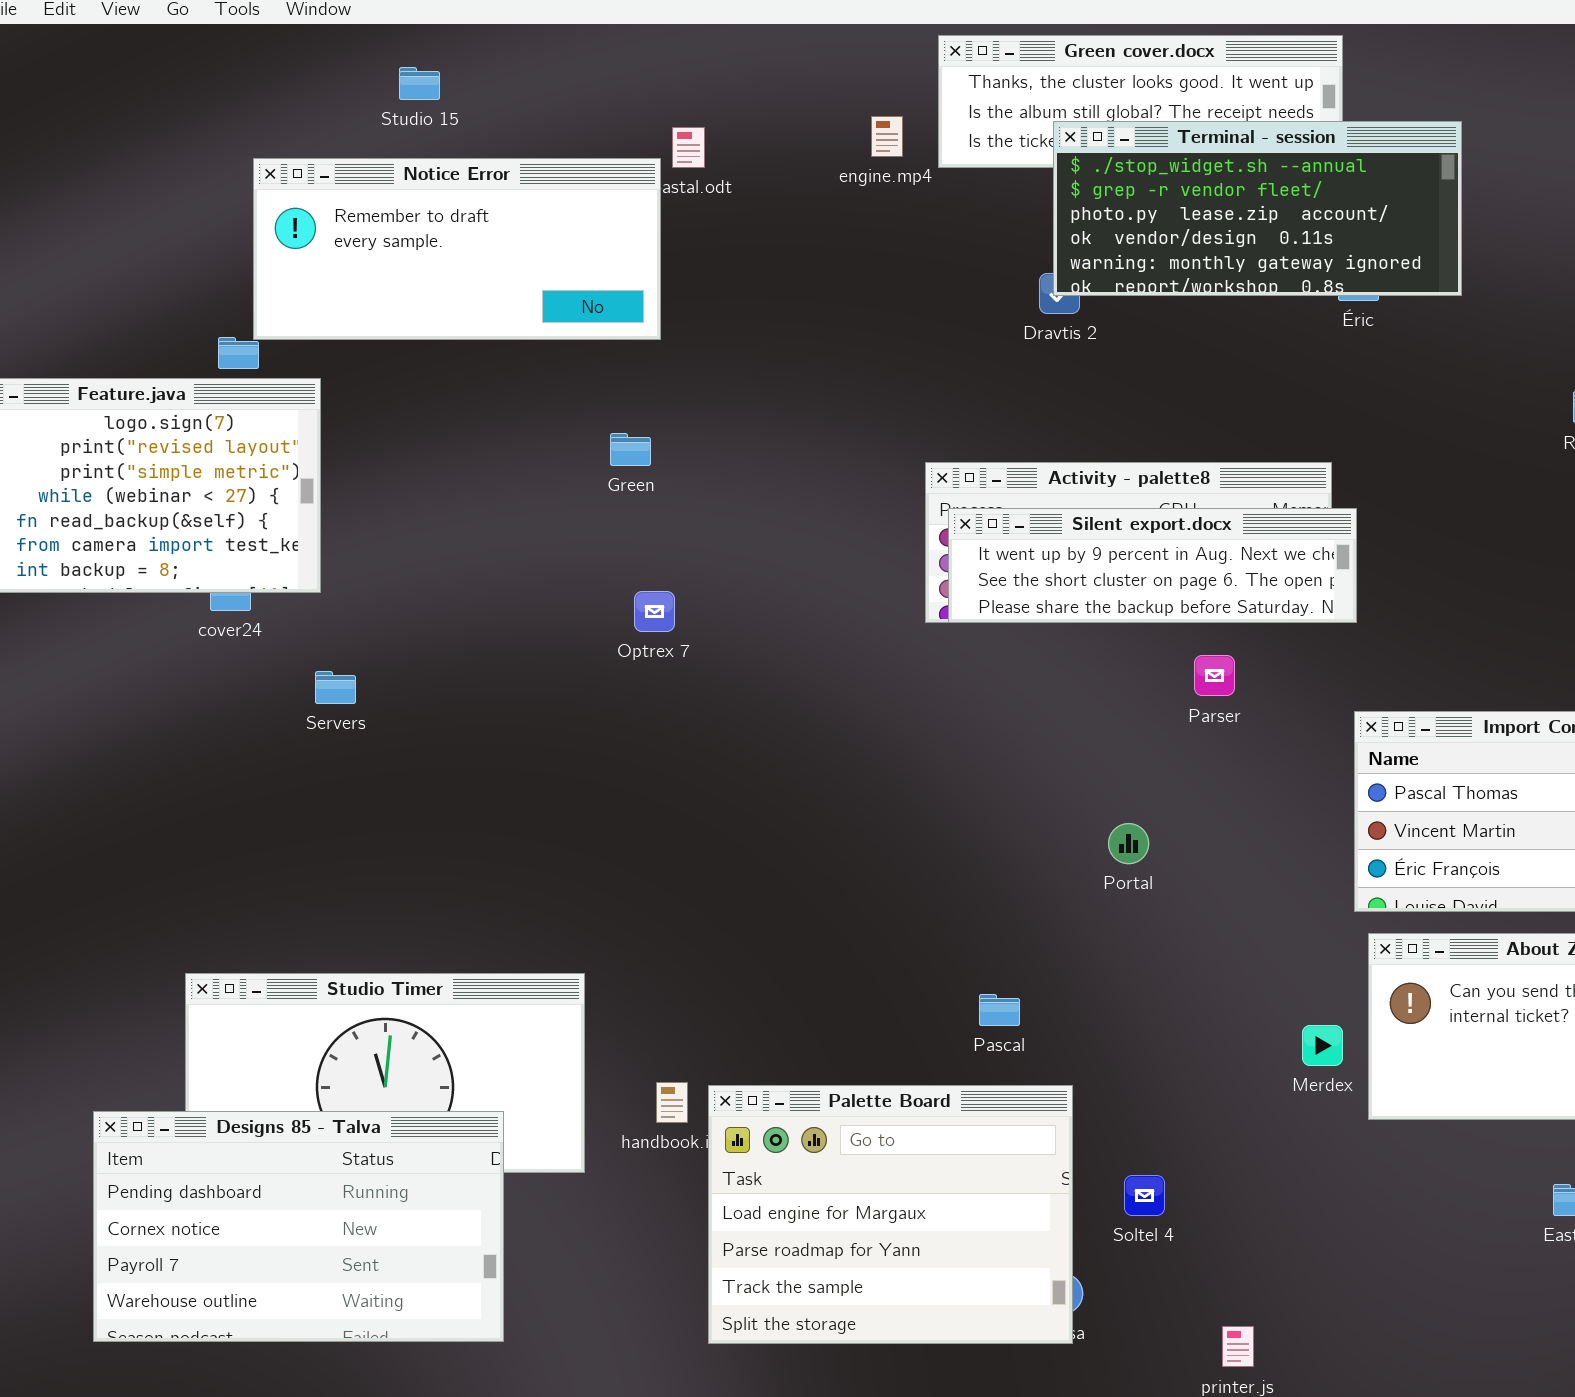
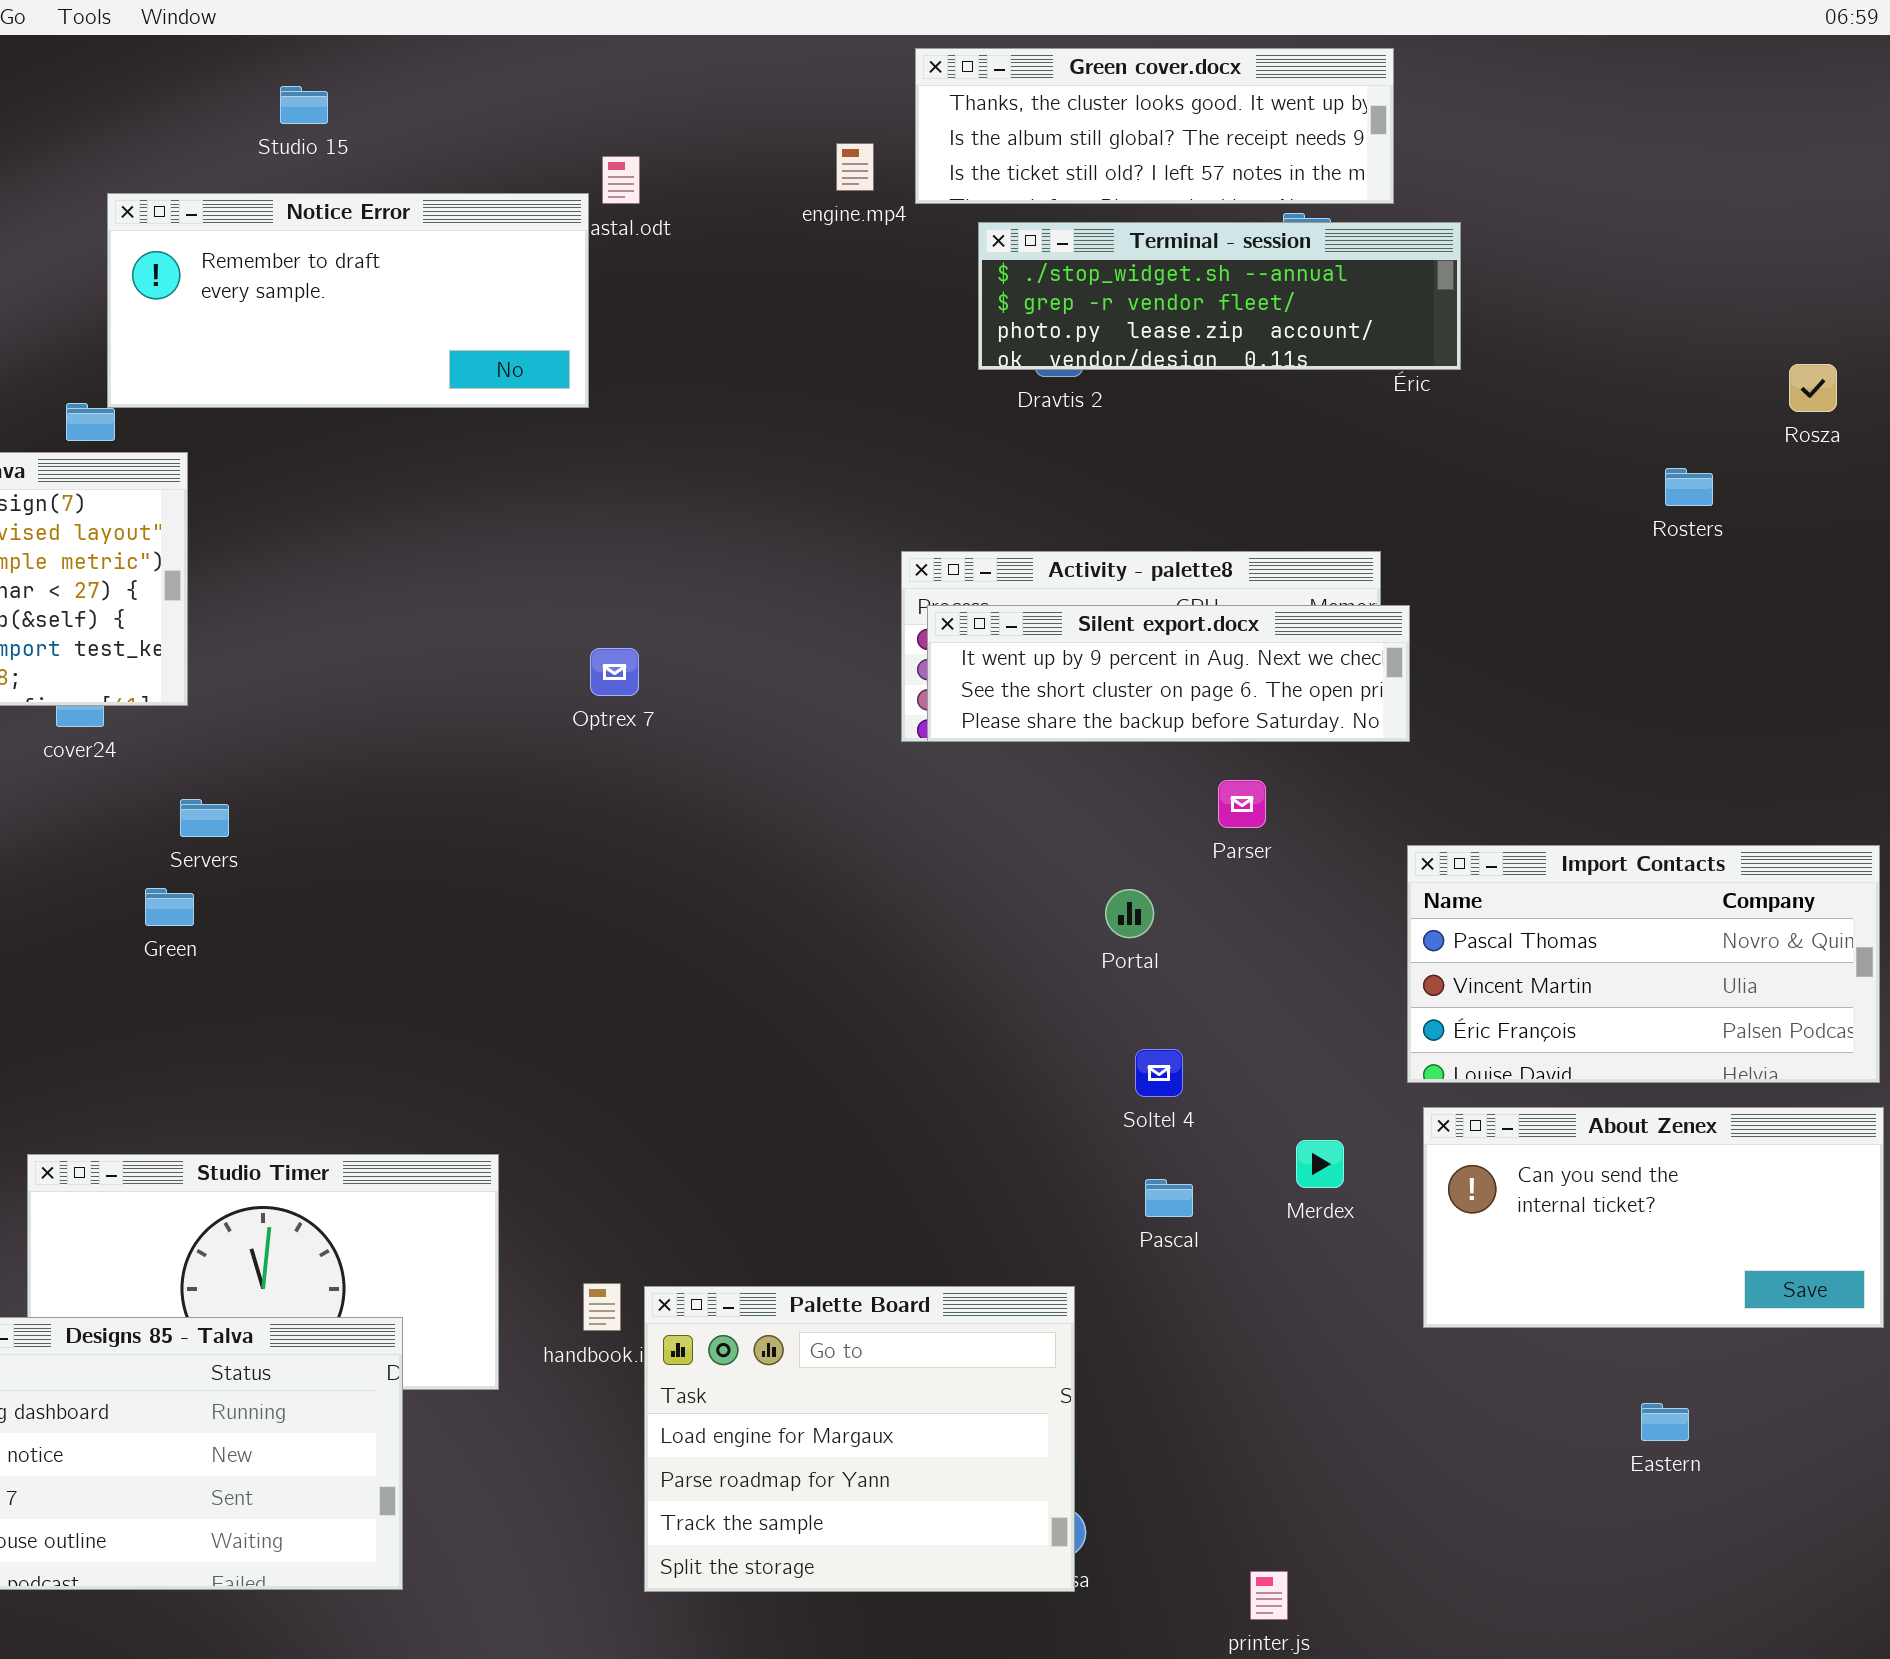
Terminal - session: [1053,121,1462,296] -> [978,222,1461,370], moved, resized
Green: [610,433,651,466] -> [145,888,194,926], moved
Optrex 7: [634,591,675,632] -> [590,648,639,696], moved
Portal: [1108,823,1149,864] -> [1105,889,1154,938], moved
Pascal: [979,994,1020,1026] -> [1145,1179,1193,1217], moved
Merdex: [1302,1025,1343,1066] -> [1296,1140,1344,1188], moved
Soltel 4: [1124,1175,1165,1216] -> [1135,1049,1183,1097], moved

